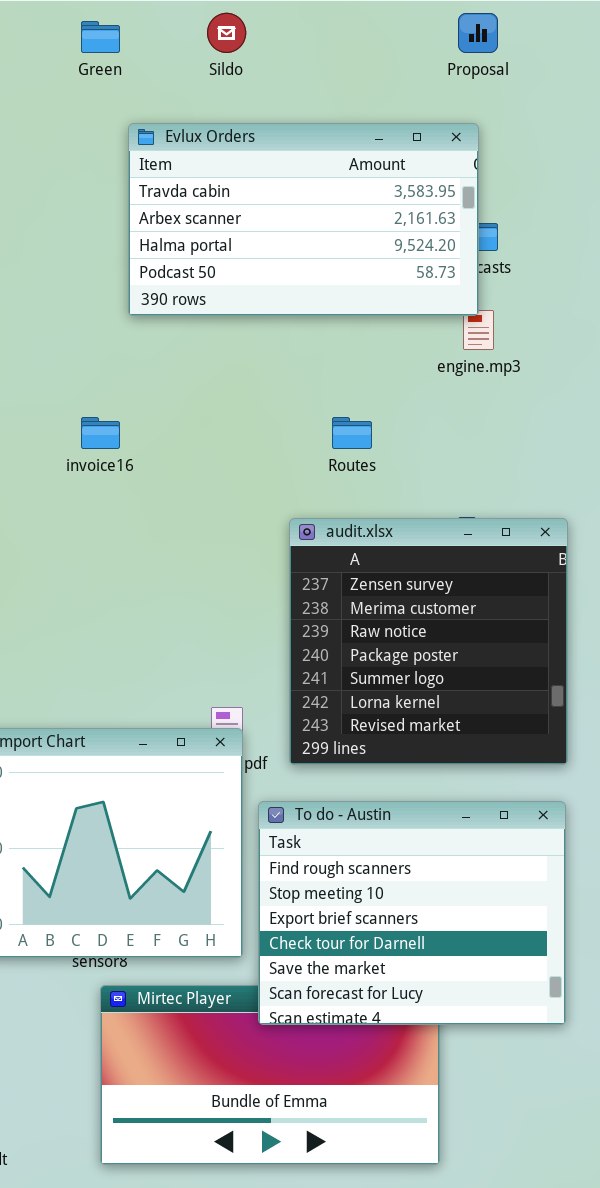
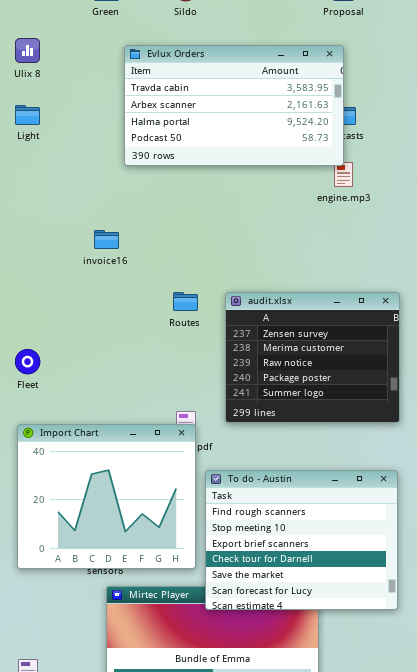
Routes: [332,417,372,449] -> [173,292,198,311], moved
audit.xlsx: [289,518,568,765] -> [225,292,400,423], resized

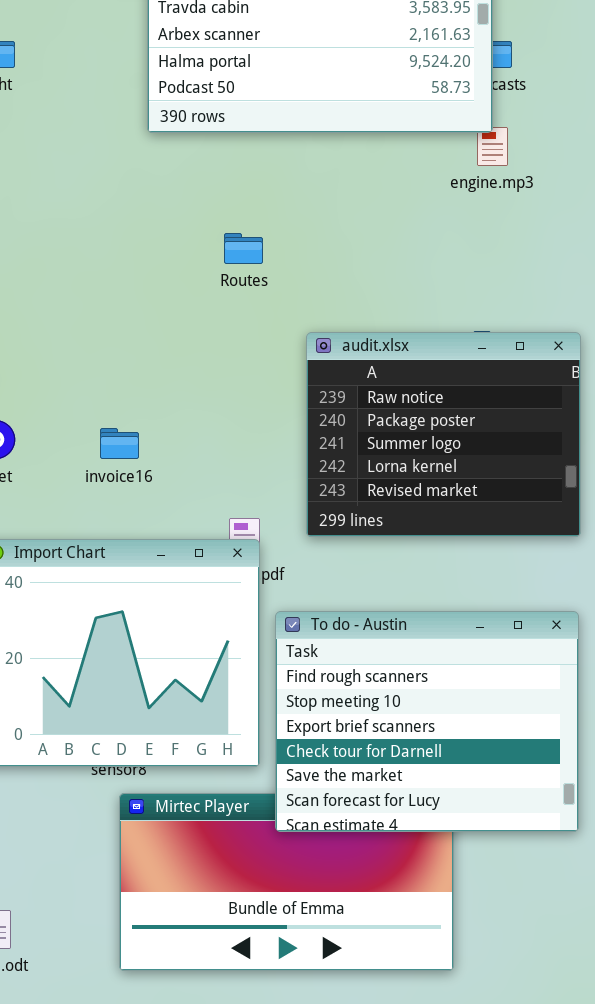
invoice16: [94,230,119,249] -> [100,428,139,459], moved
Routes: [173,292,198,311] -> [224,233,263,264], moved
audit.xlsx: [225,292,400,423] -> [306,332,581,537], scrolled down 2 rows

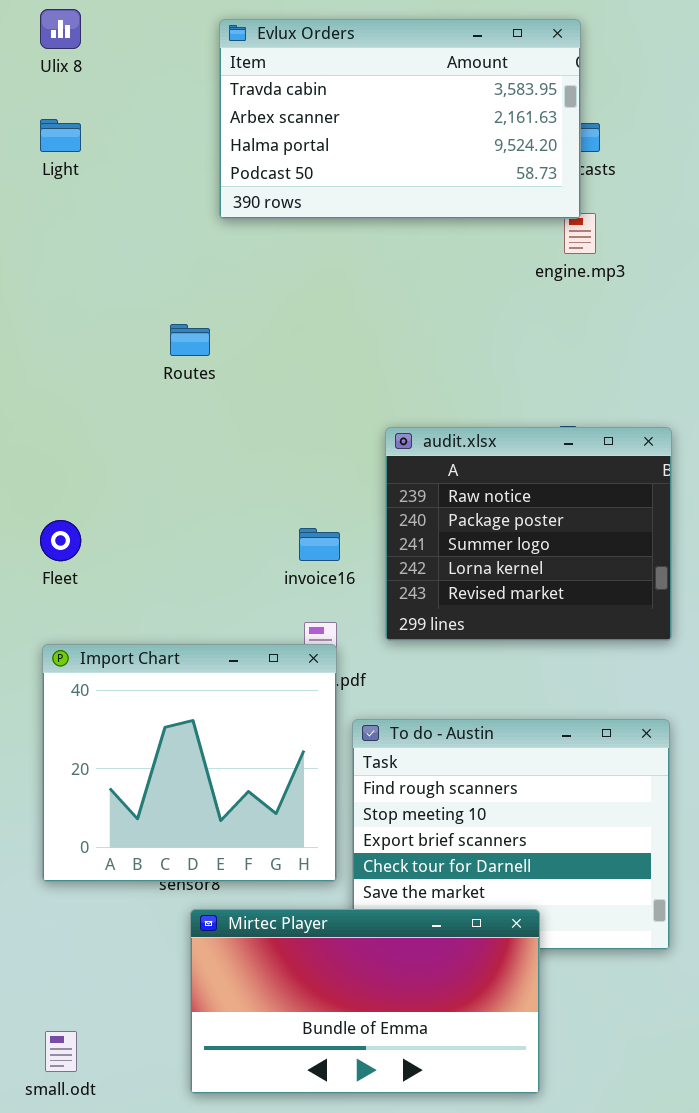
Routes: [224,233,263,264] -> [170,324,210,356], moved
invoice16: [100,428,139,459] -> [299,528,340,561], moved
Mirtec Player: [119,793,454,971] -> [190,909,540,1094], raised

